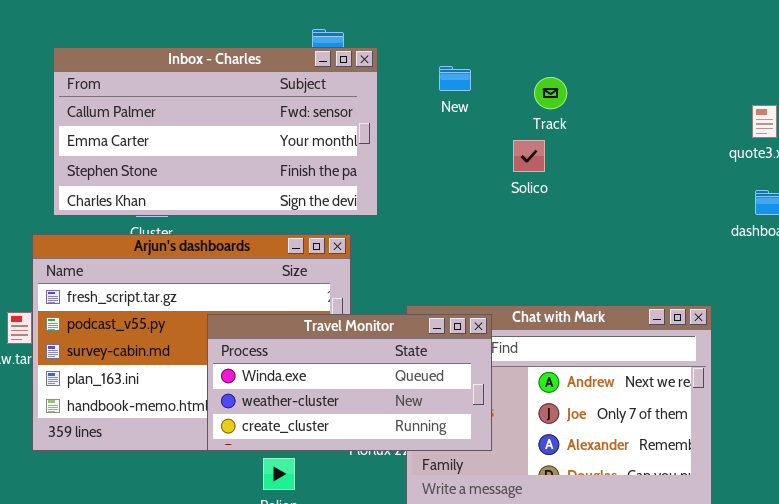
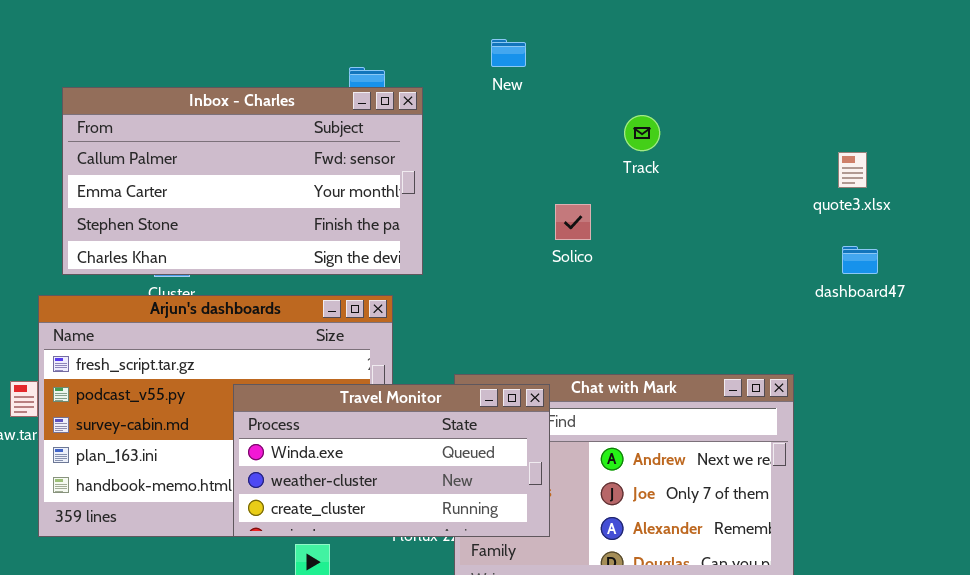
New: [439,66,471,91] -> [491,39,526,67], moved
Track: [534,77,567,109] -> [624,115,660,151], moved
Solico: [513,140,545,172] -> [555,204,591,240], moved

